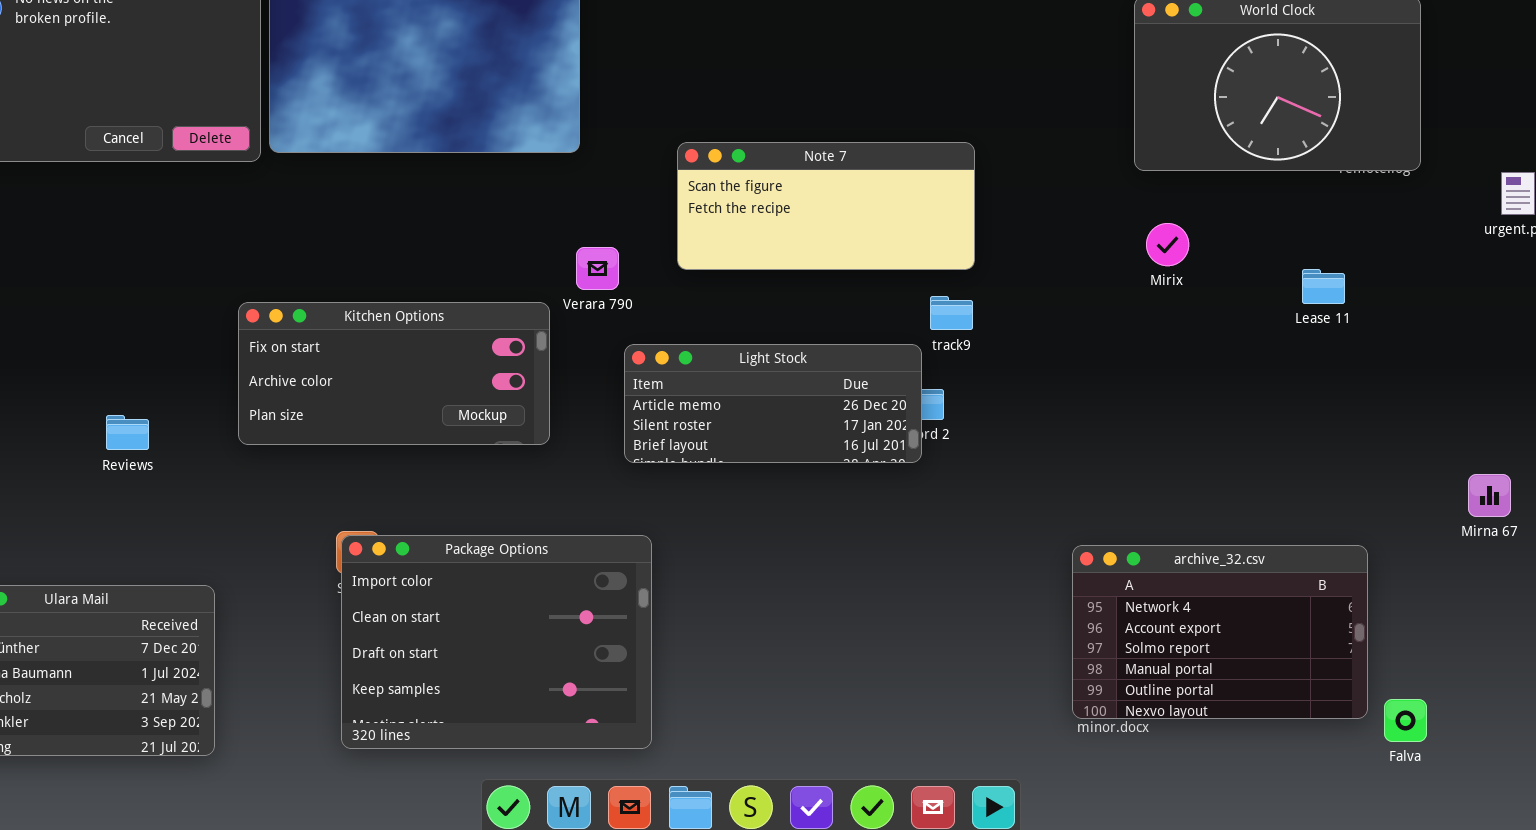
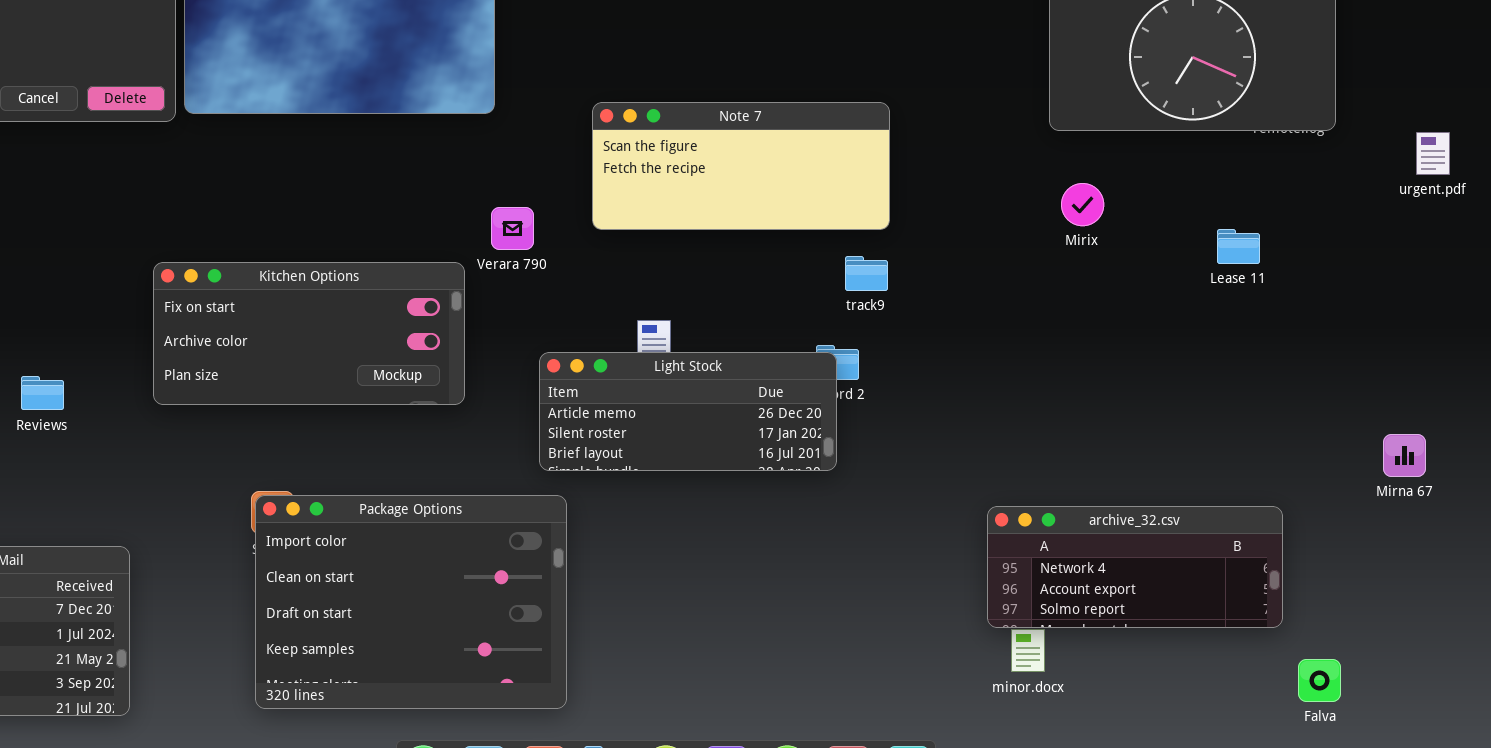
Light Stock: [624,344,922,463] -> [539,352,837,471], moved
archive_32.csv: [1072,545,1368,719] -> [987,506,1283,628], resized

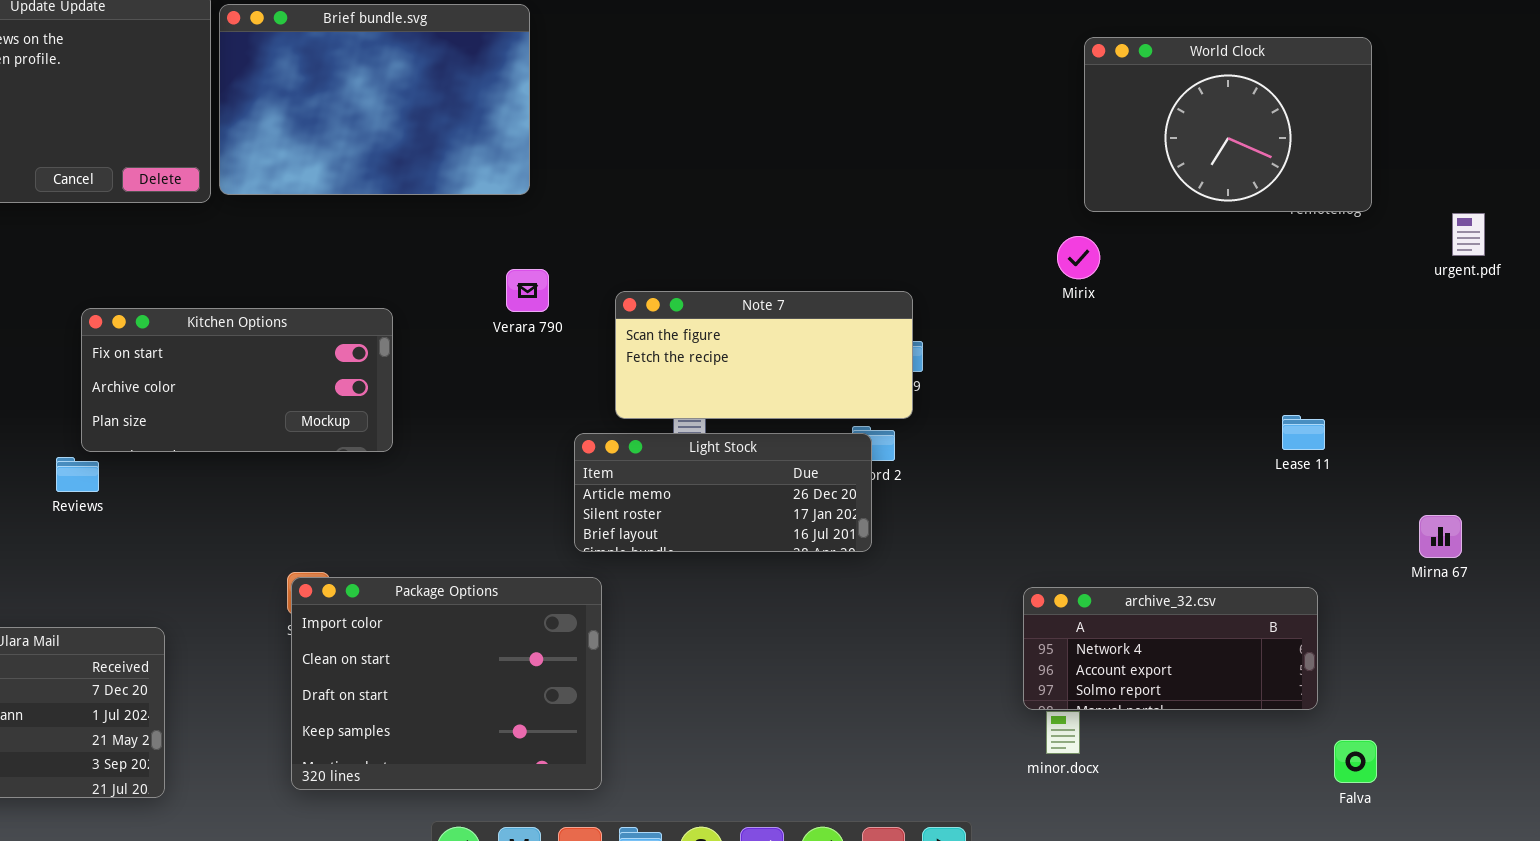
Note 7: [592,102,890,230] -> [615,291,913,419], moved
Mirix: [1061,183,1104,226] -> [1057,236,1100,279], moved
Verara 790: [491,207,534,250] -> [506,269,549,312], moved
Lease 11: [1217,229,1260,264] -> [1282,415,1325,450], moved
Kitchen Options: [153,262,465,405] -> [81,308,393,452], moved

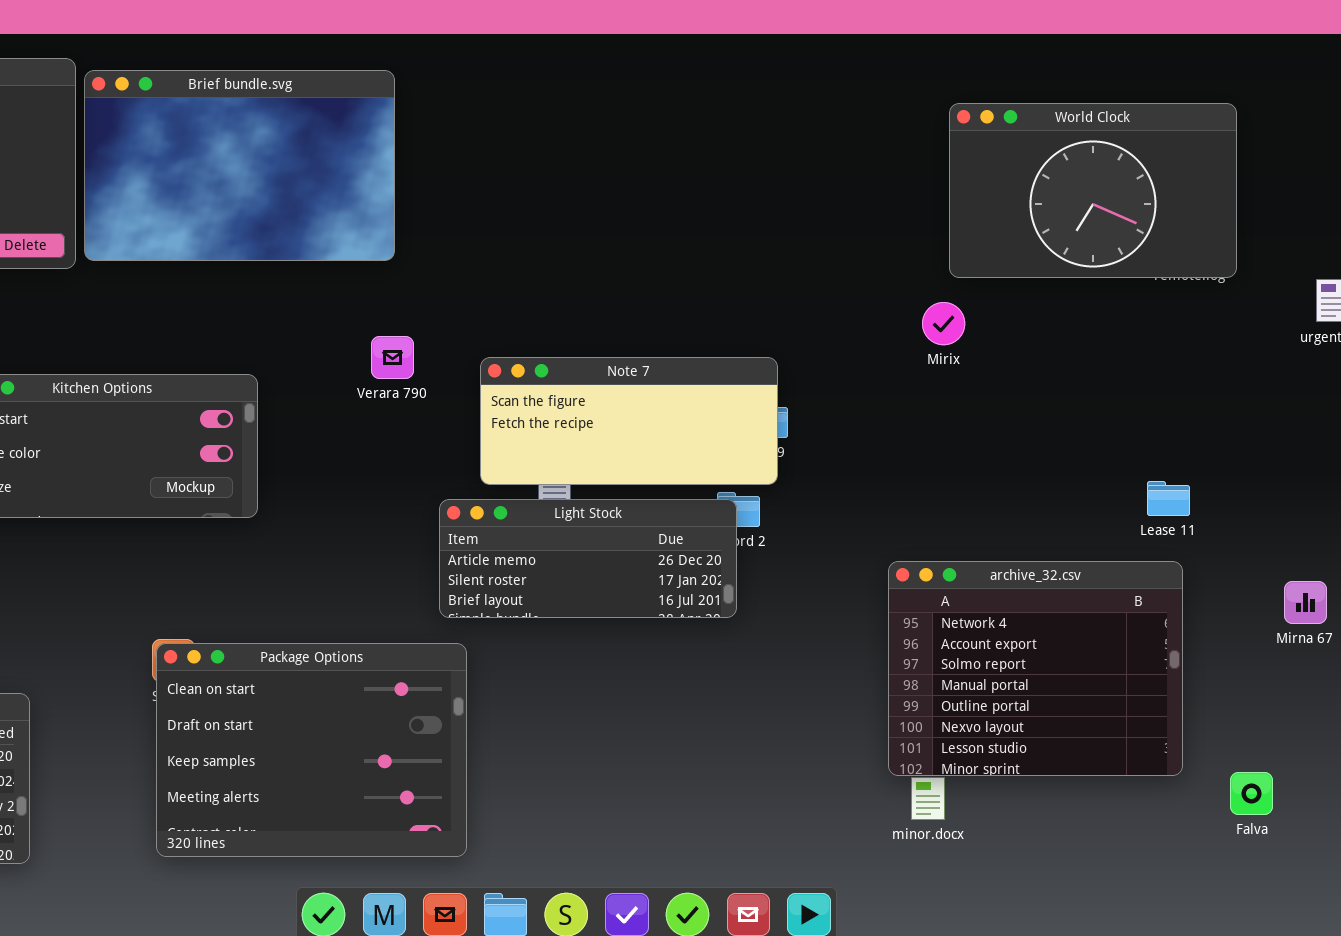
Package Options: [291,577,602,790] -> [156,643,467,857], scrolled down 1 row
archive_32.csv: [1023,587,1318,710] -> [888,561,1183,776], resized
Falva: [1334,740,1377,783] -> [1230,772,1273,815], moved

